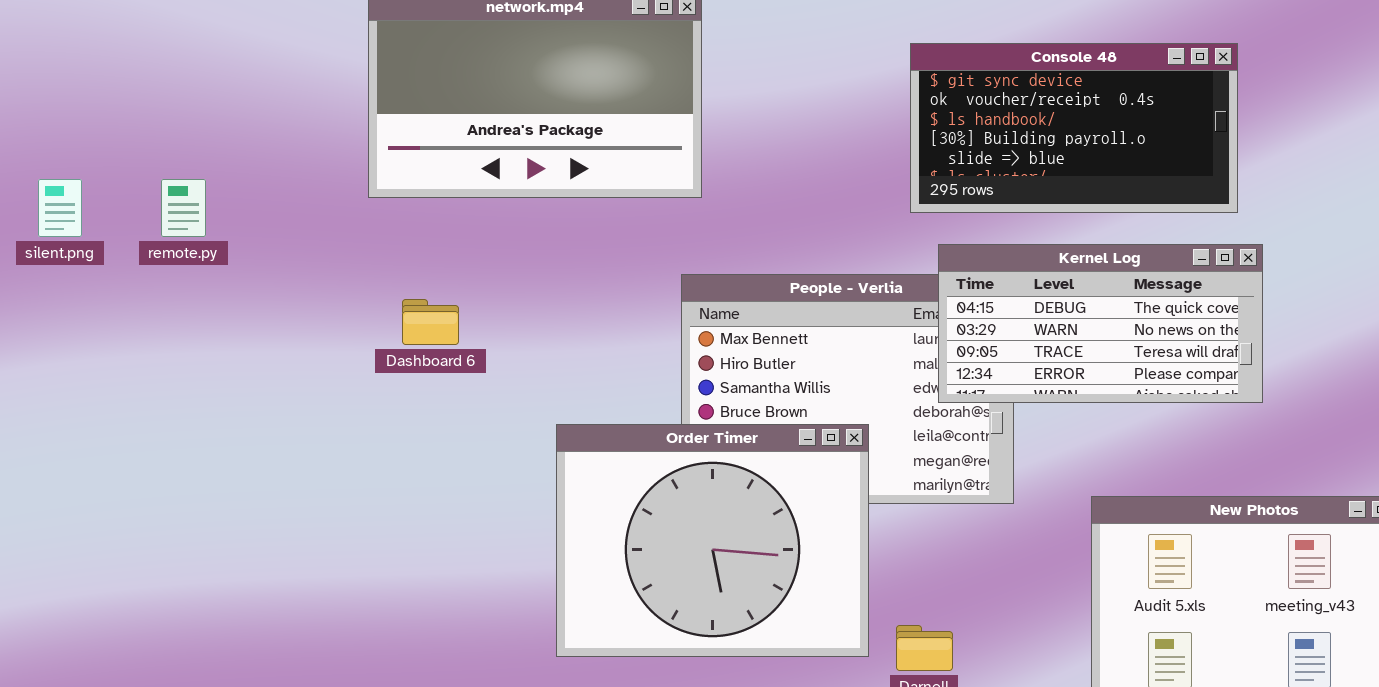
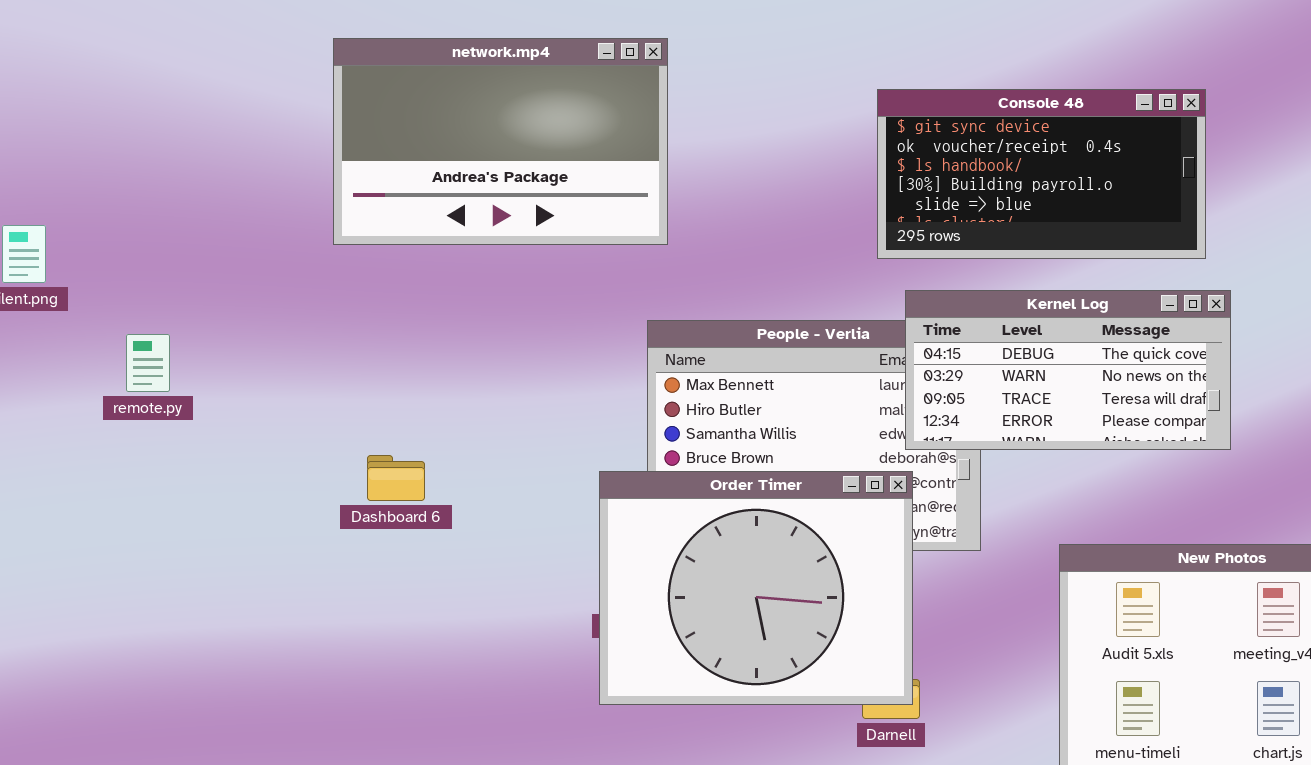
remote.py: [161,179,206,237] -> [126,334,170,392], moved
Dashboard 6: [402,299,459,345] -> [367,455,425,501], moved
Order Timer: [556,424,869,657] -> [599,471,913,705], moved

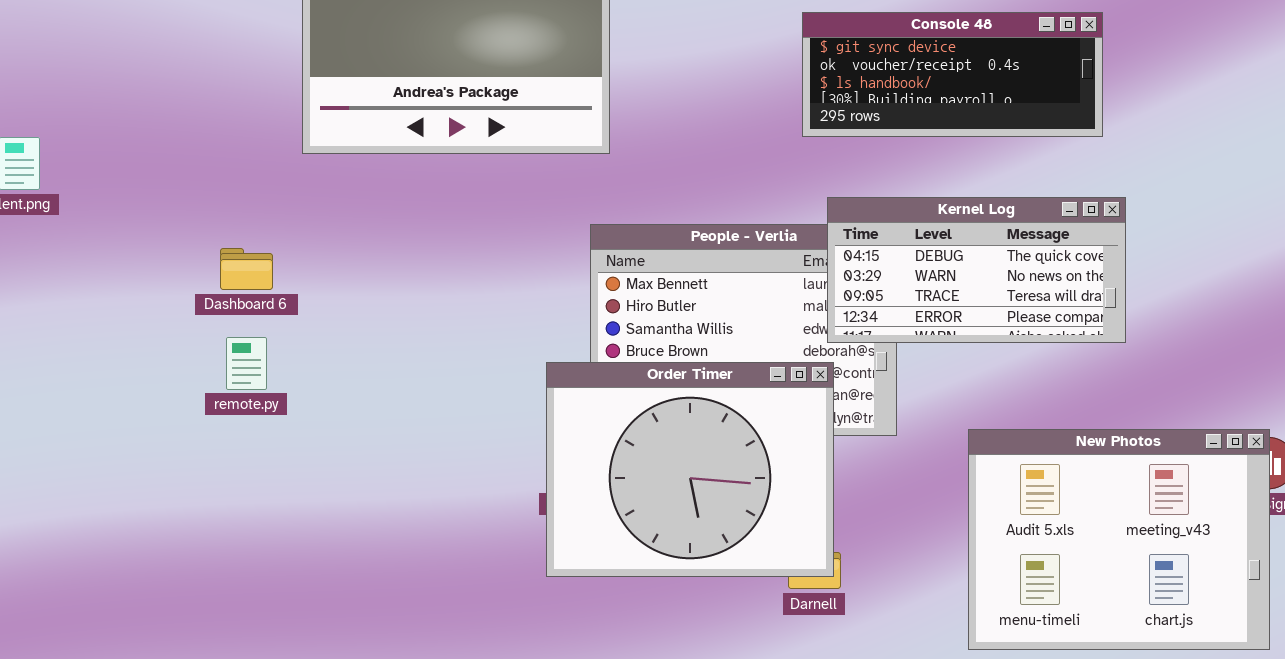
Console 48: [877,89,1206,259] -> [802,12,1103,137], resized
remote.py: [126,334,170,392] -> [226,337,267,390], moved
Dashboard 6: [367,455,425,501] -> [220,248,273,290], moved

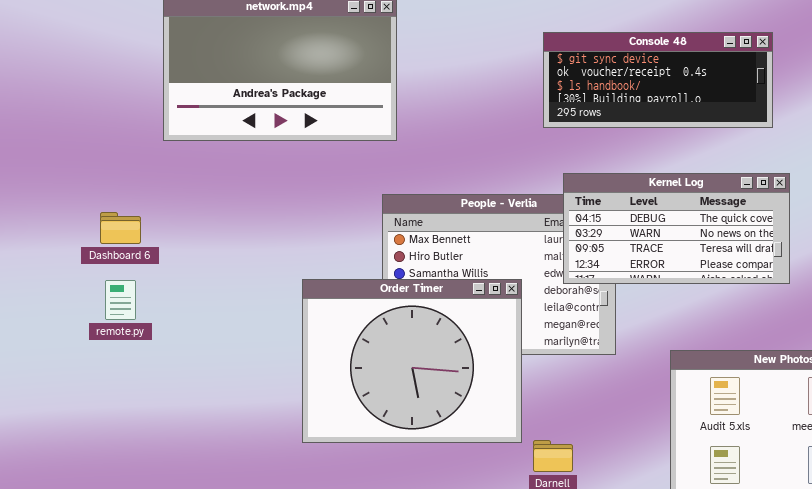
Order Timer: [546,362,834,577] -> [302,279,522,443], moved

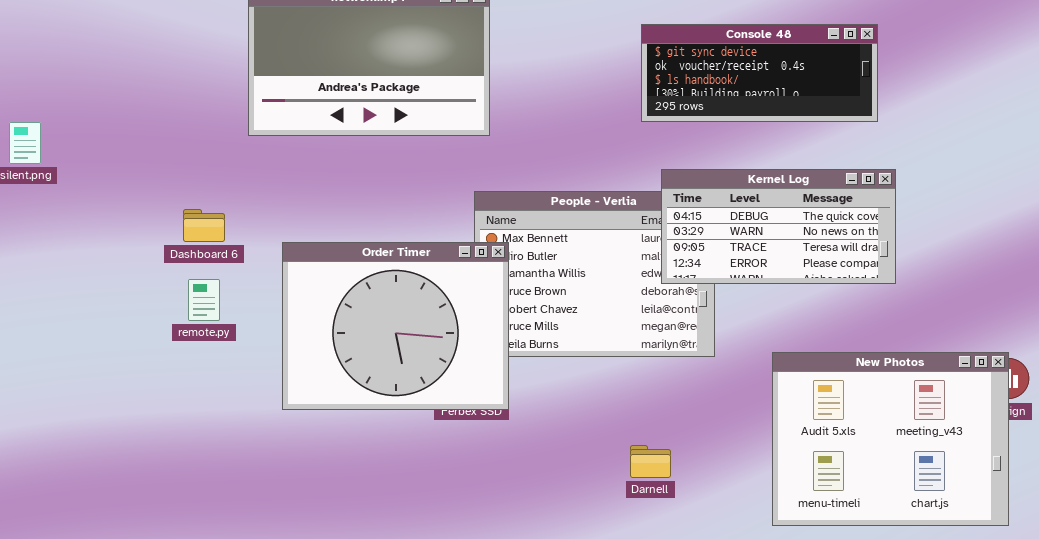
Order Timer: [302,279,522,443] -> [282,242,509,410], moved

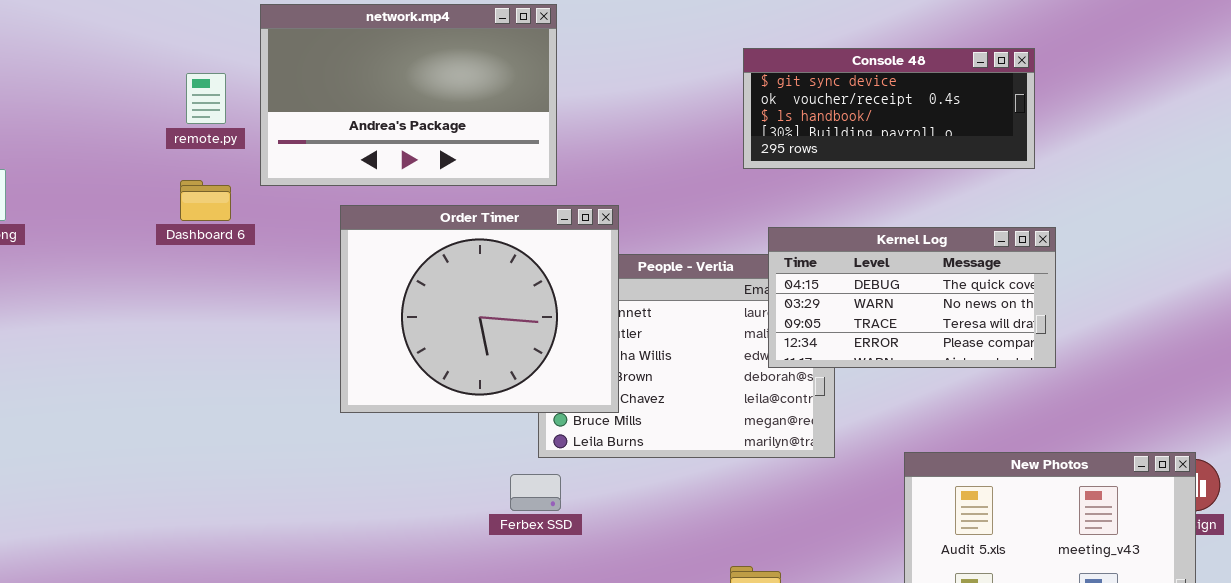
Dashboard 6: [183,209,225,242] -> [180,180,231,221], moved
Order Timer: [282,242,509,410] -> [340,205,619,413], moved
remote.py: [188,279,220,321] -> [186,73,226,124], moved

